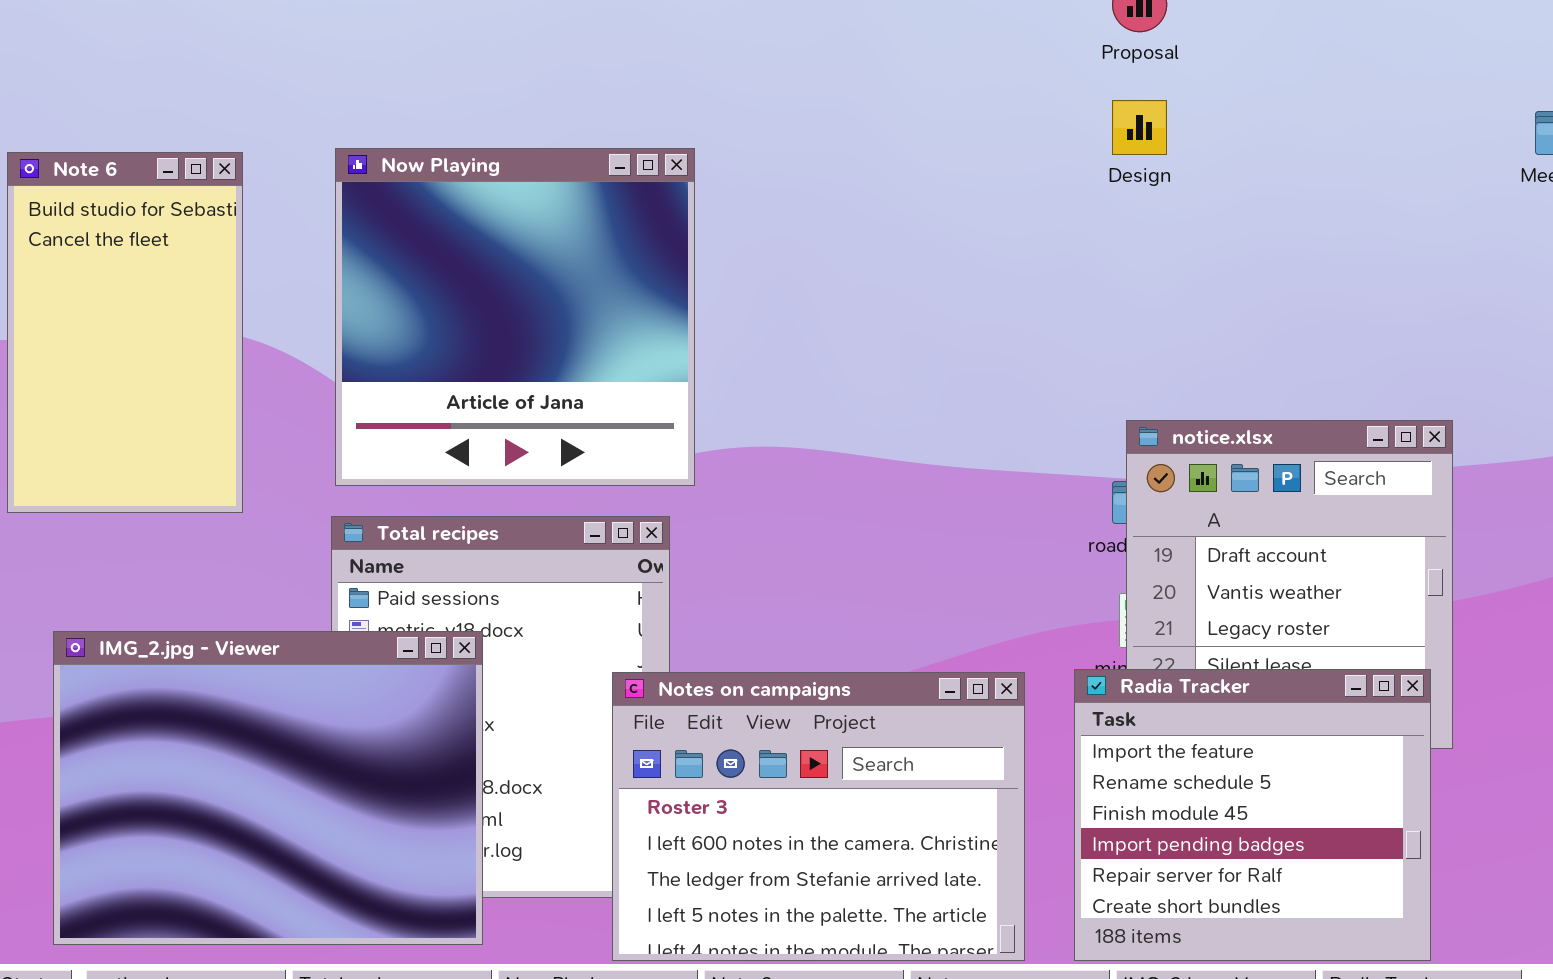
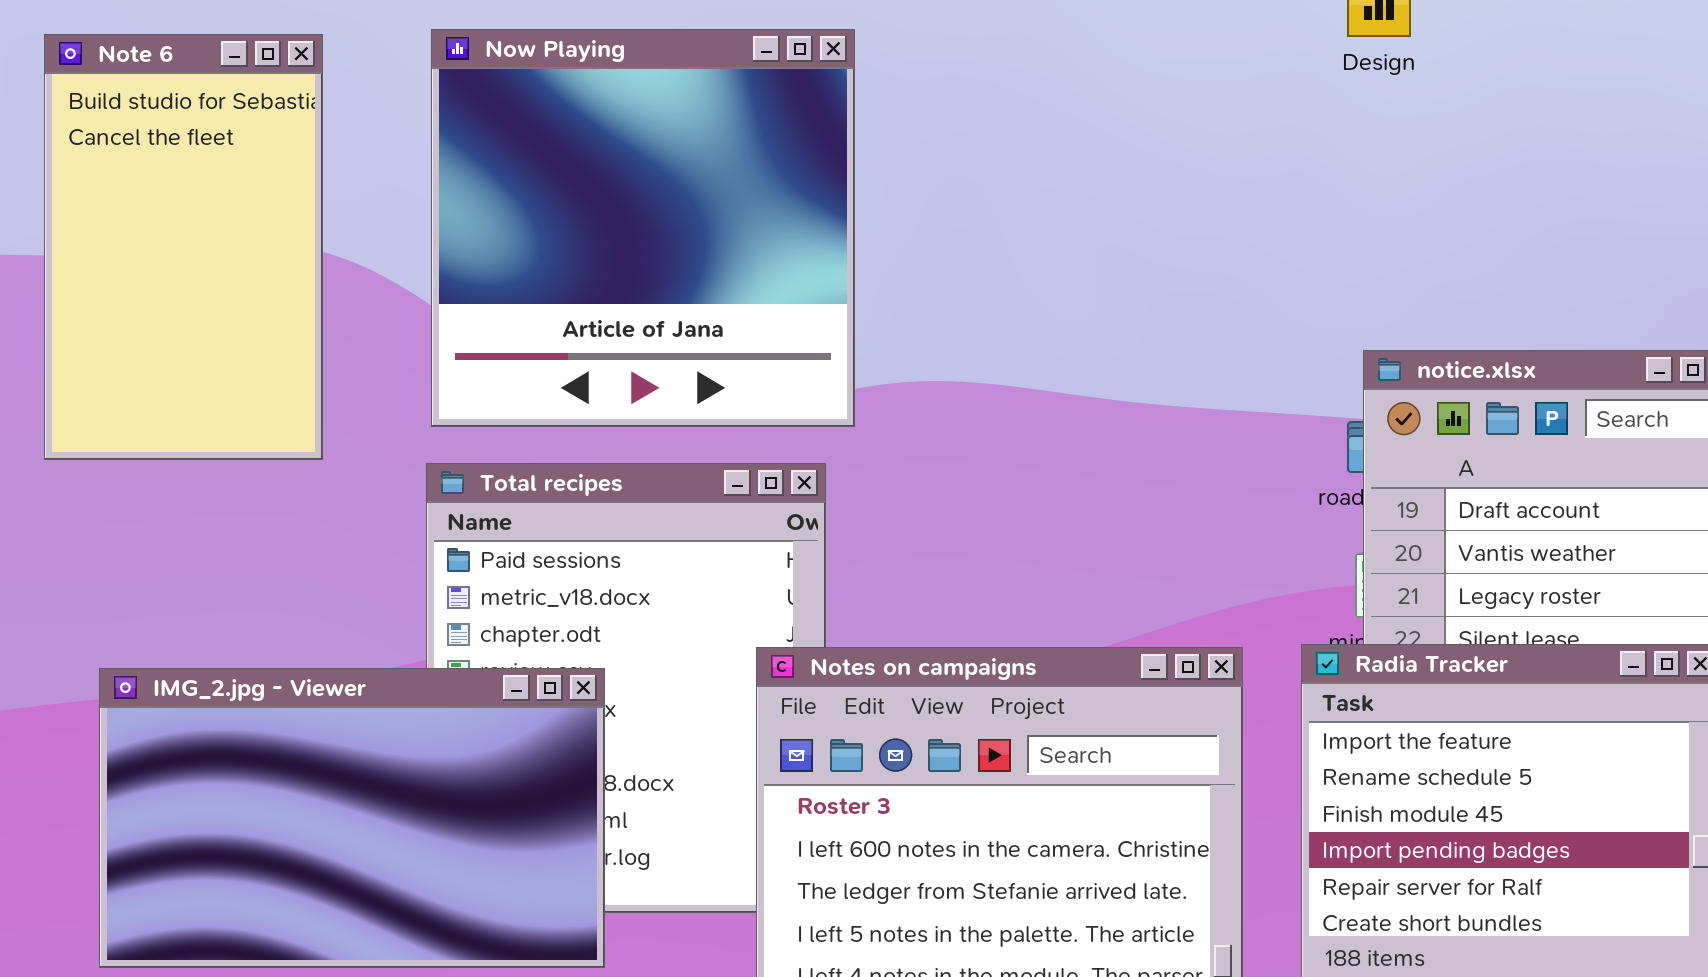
IMG_2.jpg - Viewer: [53,631,483,945] -> [99,668,605,968], resized

